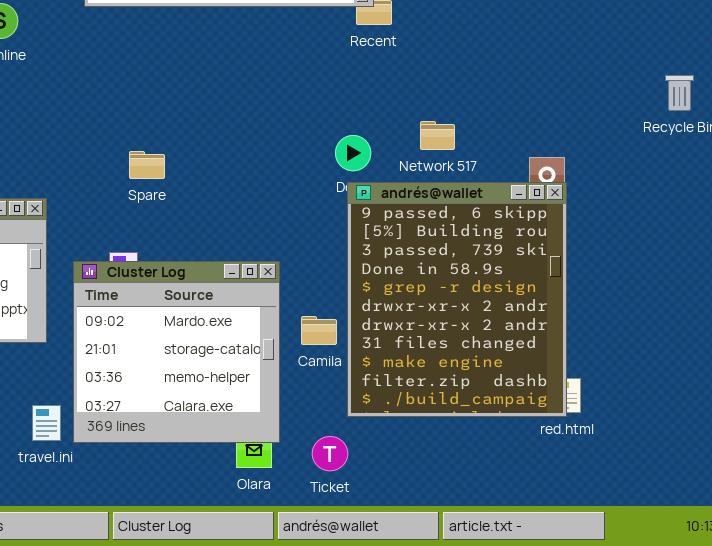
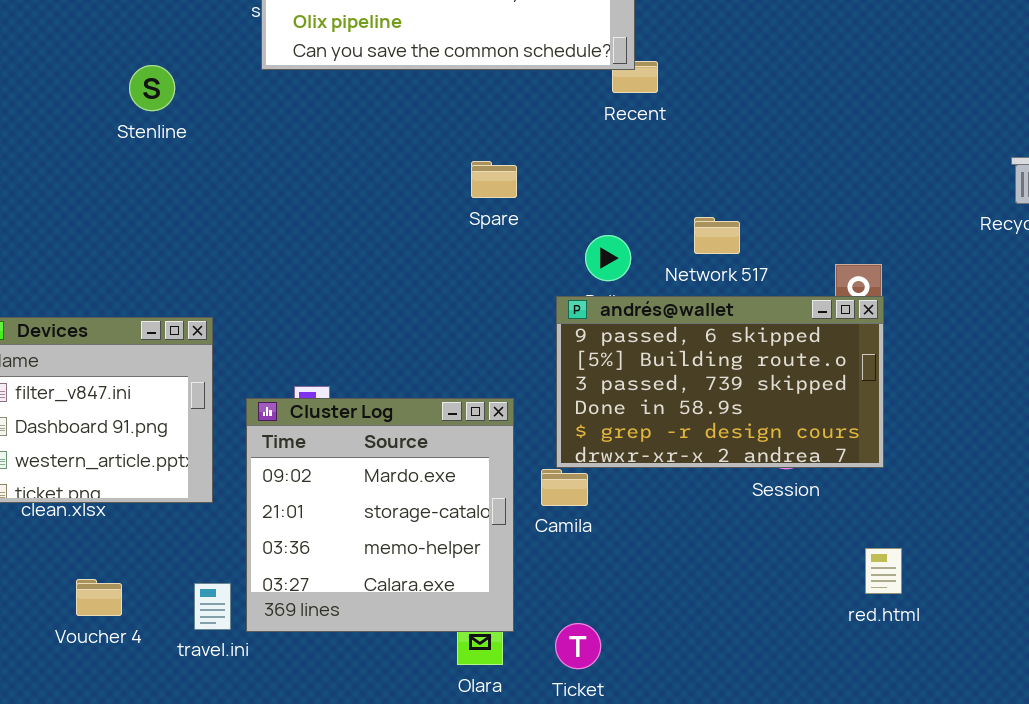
Spare: [129,151,165,179] -> [471,161,517,198], moved
andrés@wallet: [347,182,567,417] -> [556,296,884,468], resized

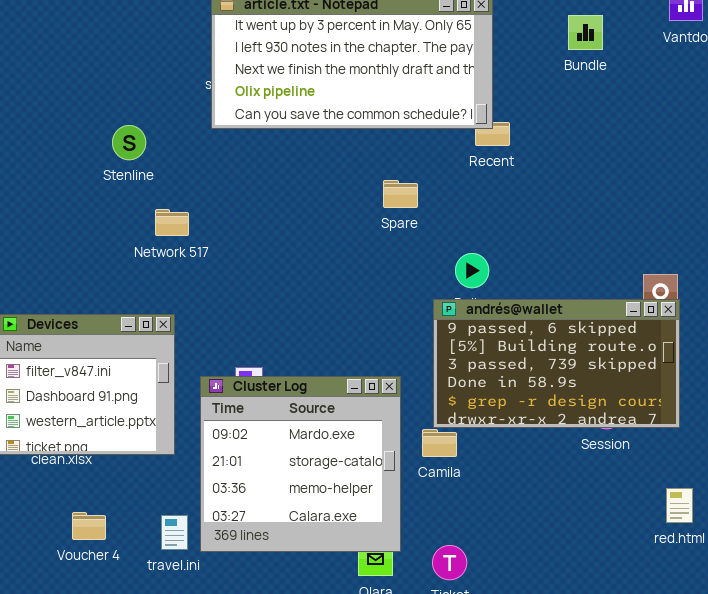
Spare: [471,161,517,198] -> [383,180,418,208], moved
Network 517: [694,217,740,254] -> [155,209,189,236], moved

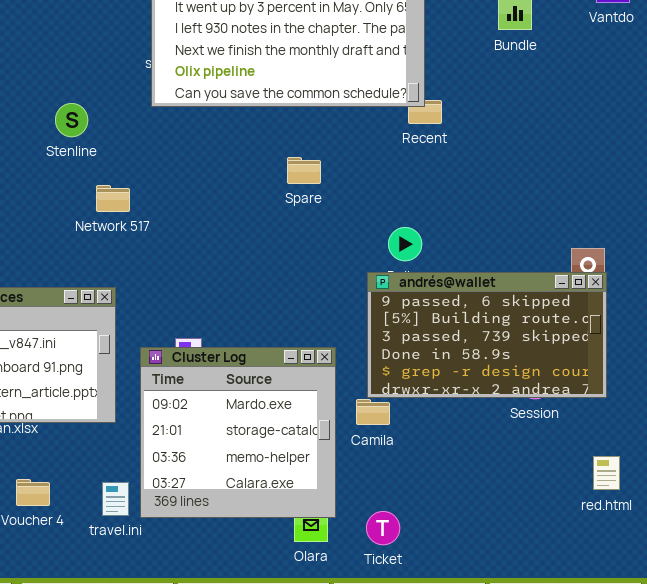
Spare: [383,180,418,208] -> [287,157,321,184], moved

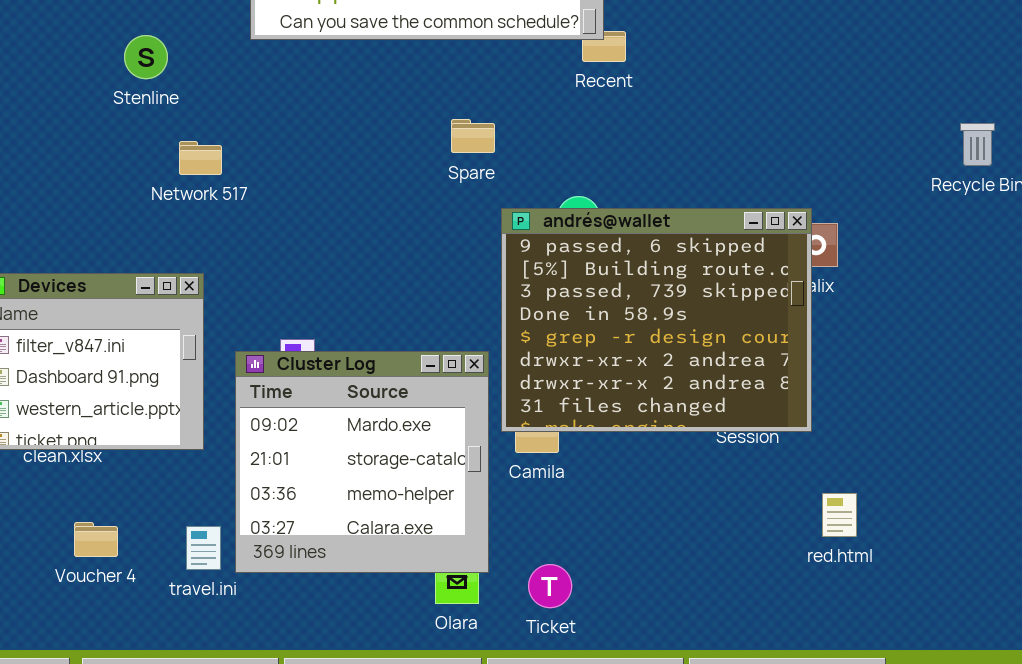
Spare: [287,157,321,184] -> [451,119,495,153], moved
andrés@wallet: [367,272,607,398] -> [501,208,812,432], moved, resized

